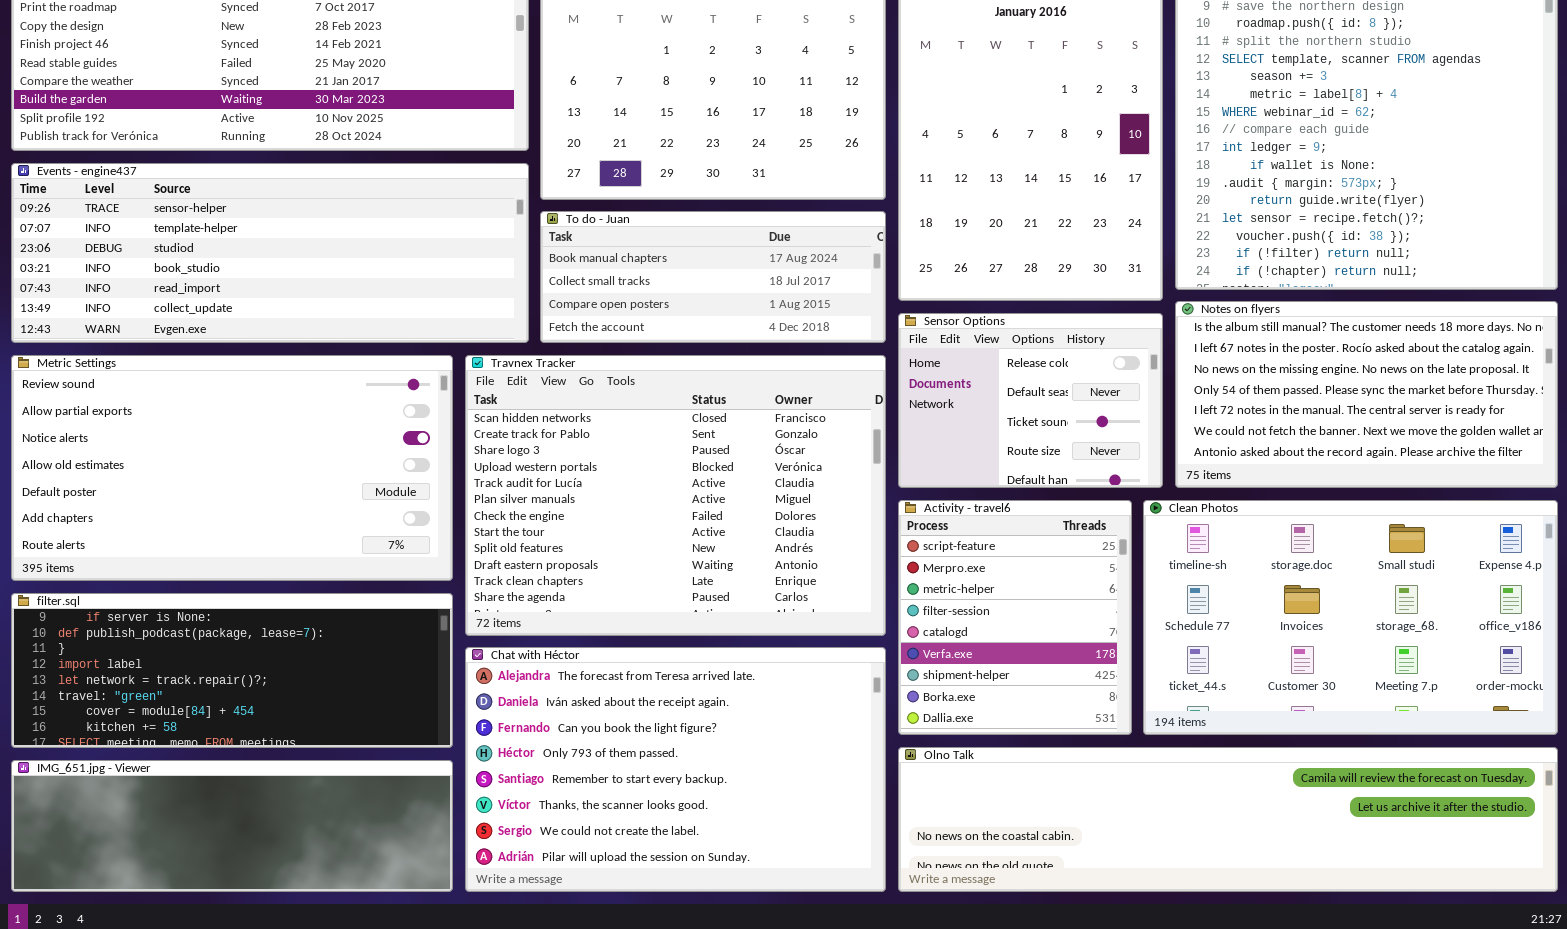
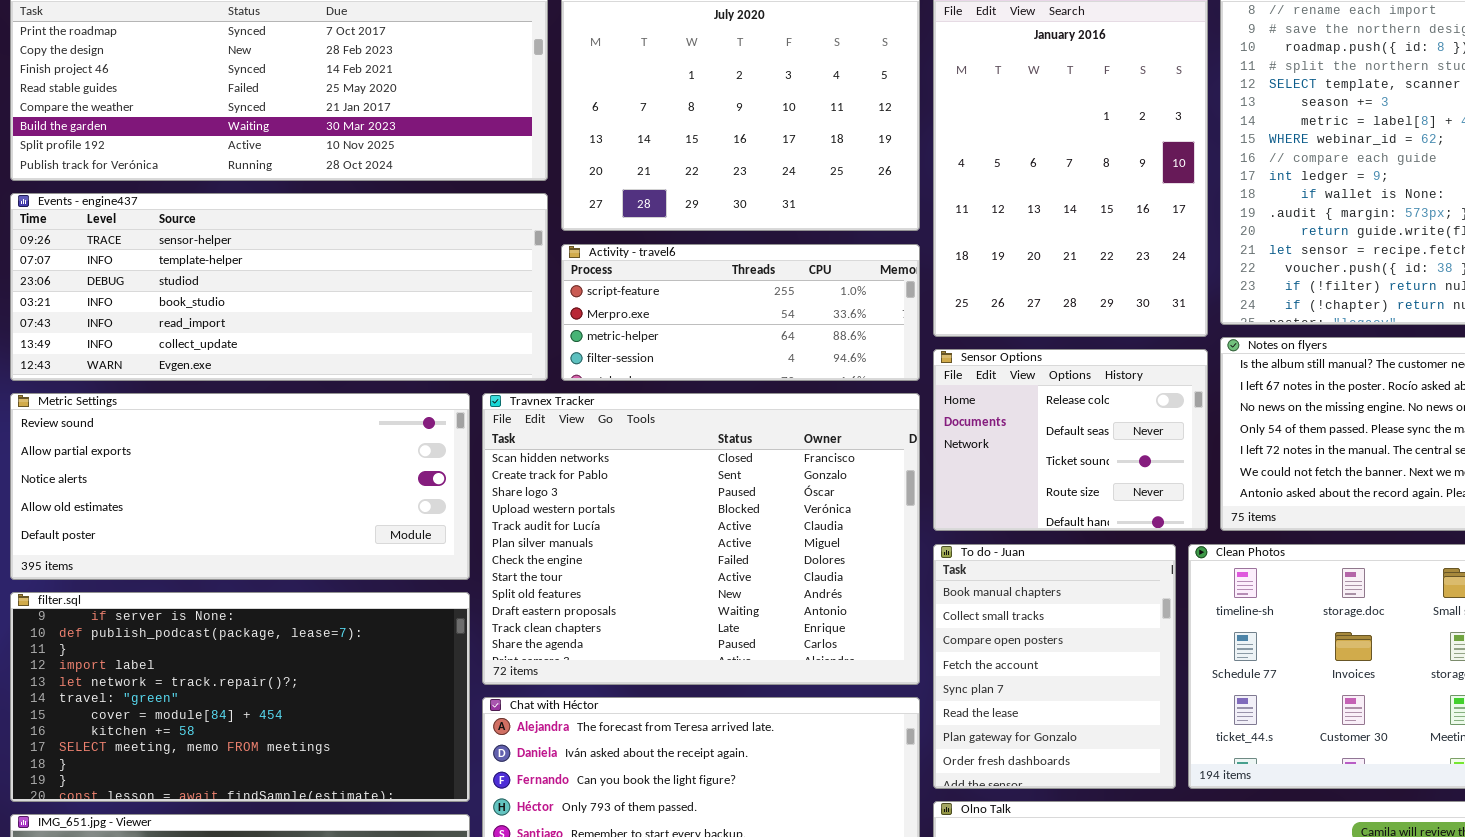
To do - Juan: [540,211,886,343] -> [933,544,1176,789], moved, resized
Metric Settings: [11,355,453,581] -> [10,393,470,580], resized
Activity - travel6: [898,500,1132,735] -> [561,244,920,381], moved, resized
filter.sql: [11,593,453,748] -> [10,592,470,802], resized

